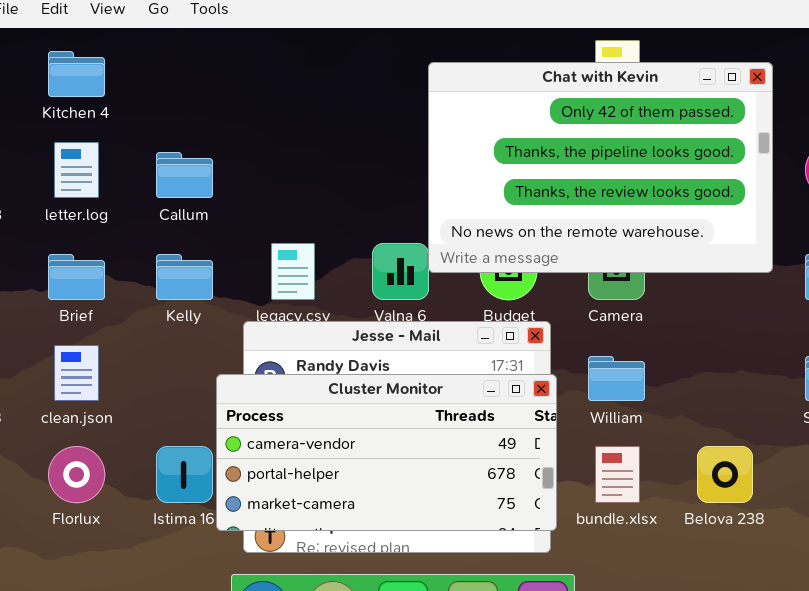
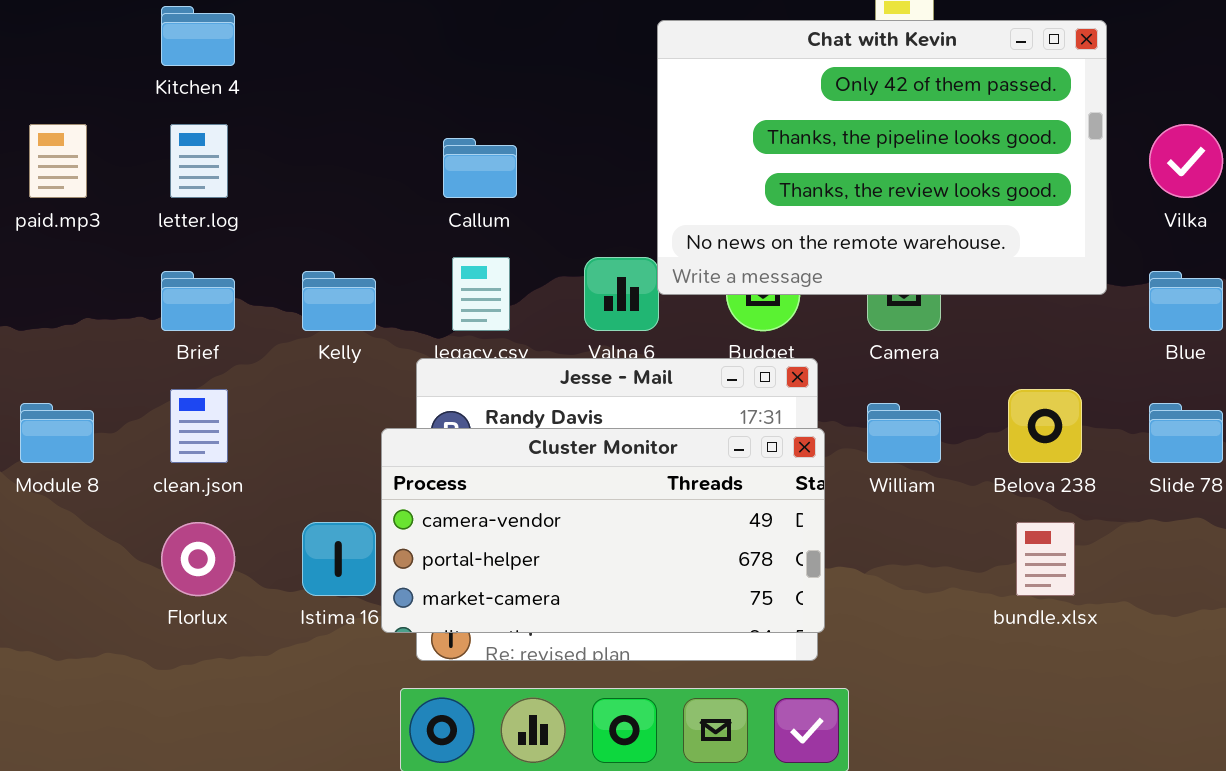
Callum: [156,152,213,198] -> [443,138,517,198], moved
bundle.xlsx: [595,446,640,503] -> [1016,522,1075,596], moved
Belova 238: [697,446,753,503] -> [1008,389,1082,463], moved

